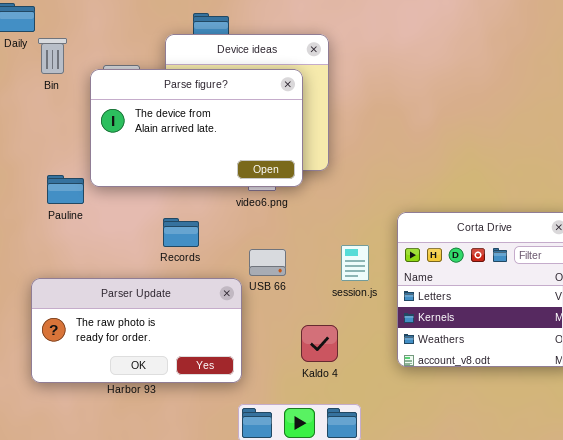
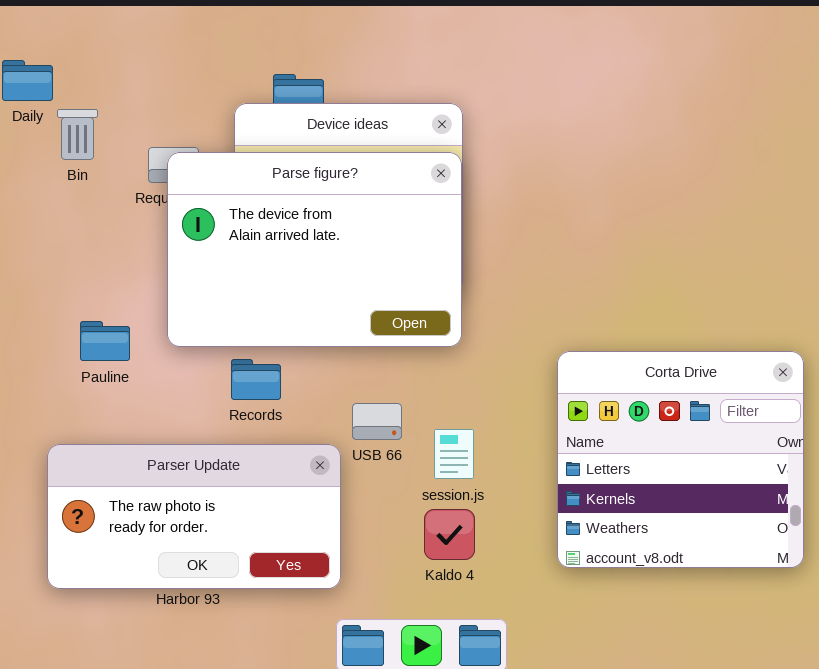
Parse figure?: [90,69,303,187] -> [167,152,462,347], moved, resized
Pauline: [47,175,84,204] -> [80,321,130,361], moved
session.js: [341,245,369,281] -> [434,429,474,479], moved

